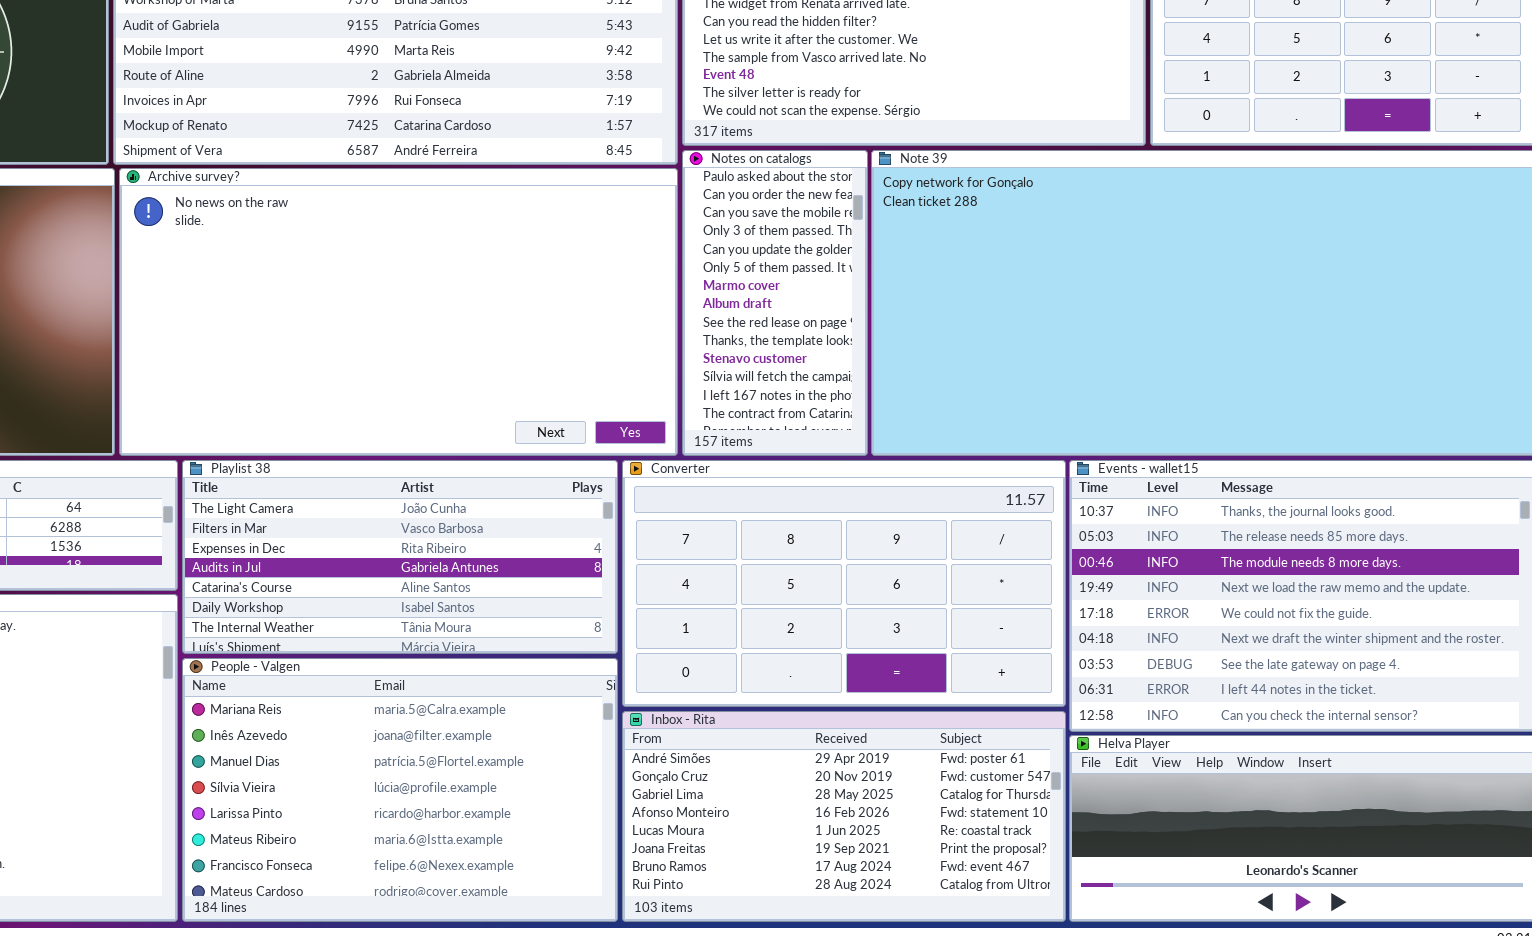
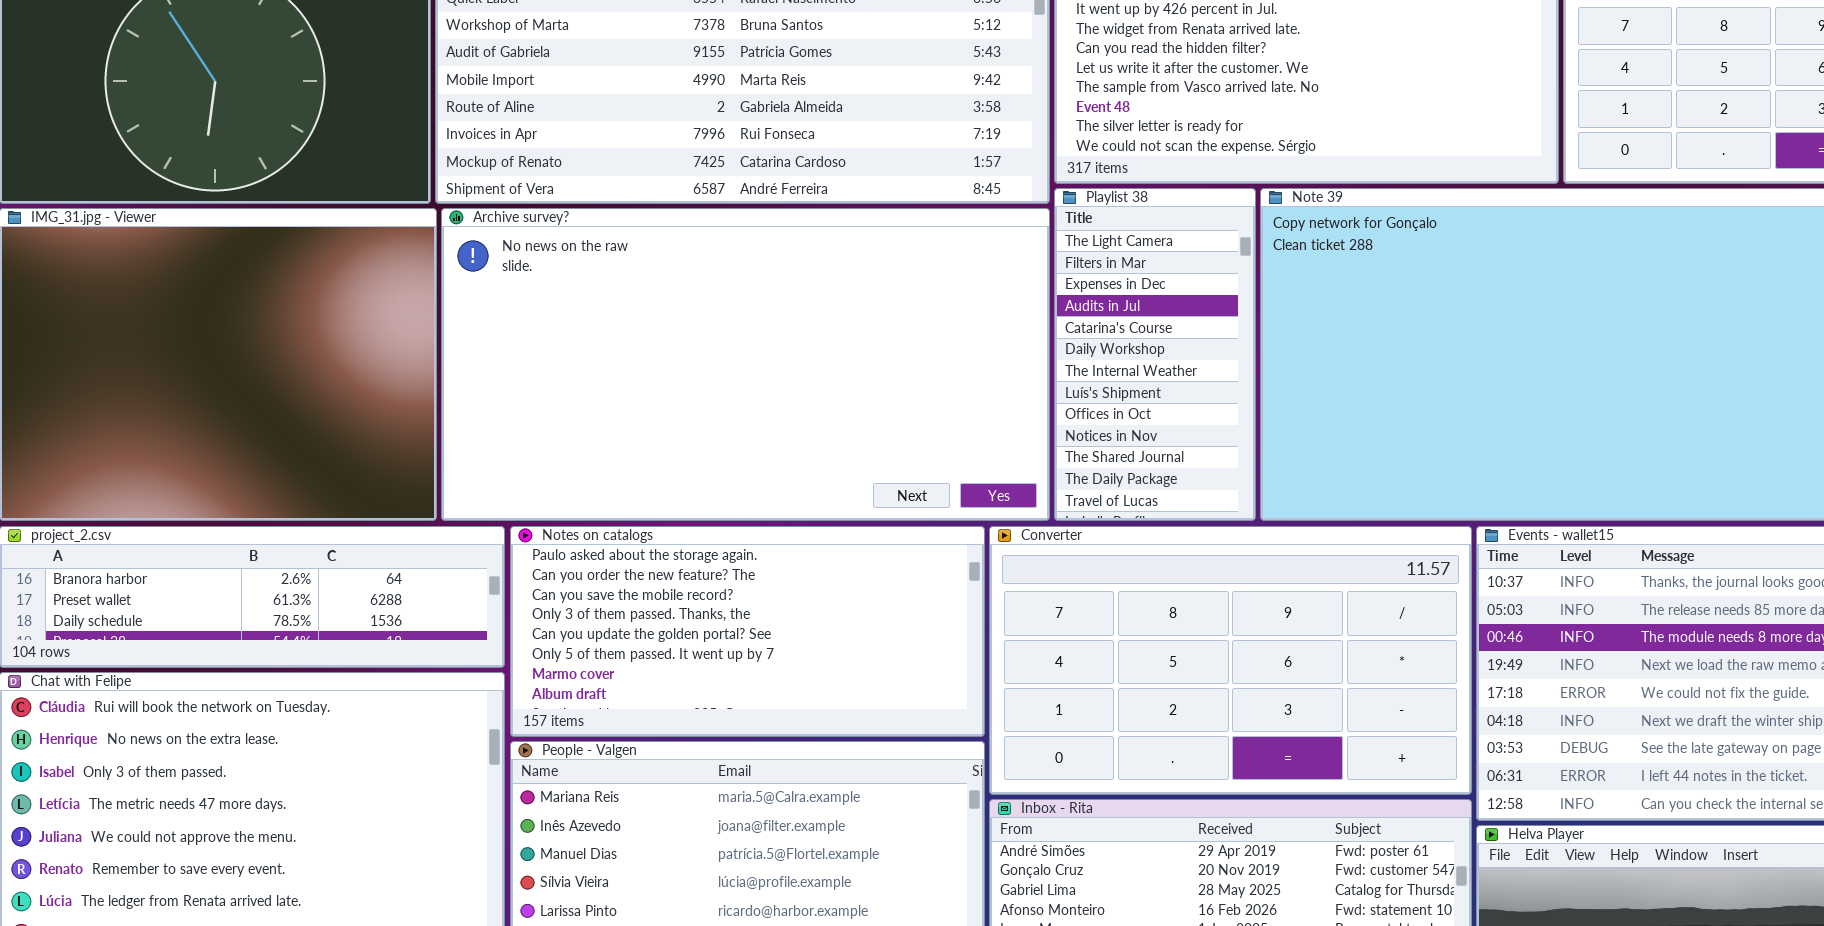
Notes on catalogs: [682,150,868,456] -> [510,526,985,737], moved, resized
Playlist 38: [182,460,618,654] -> [1054,188,1256,521], moved, resized

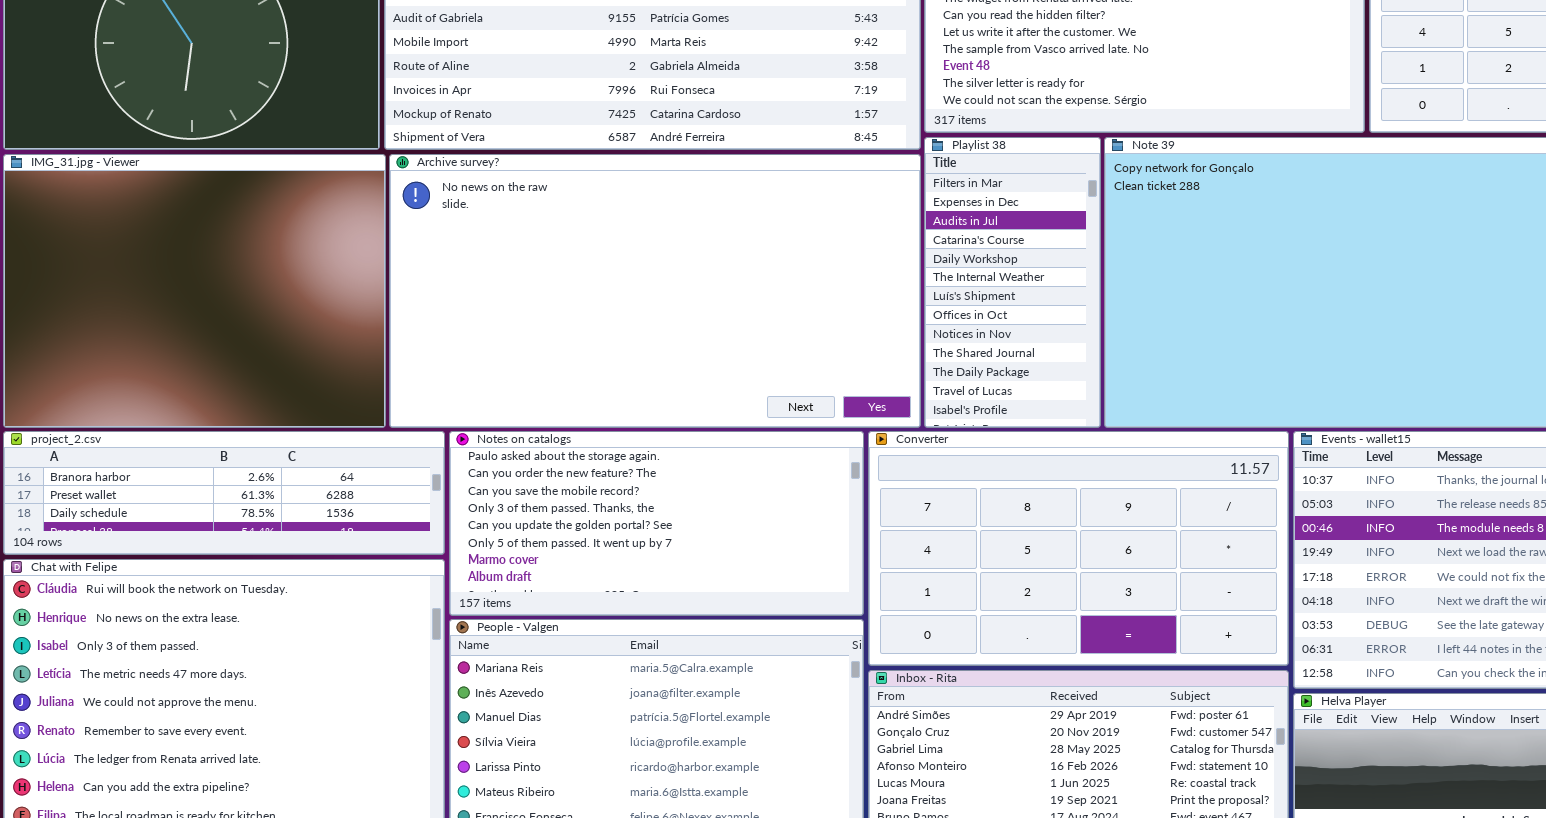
Playlist 38: [1054,188,1256,521] -> [924,137,1101,428], scrolled down 1 row

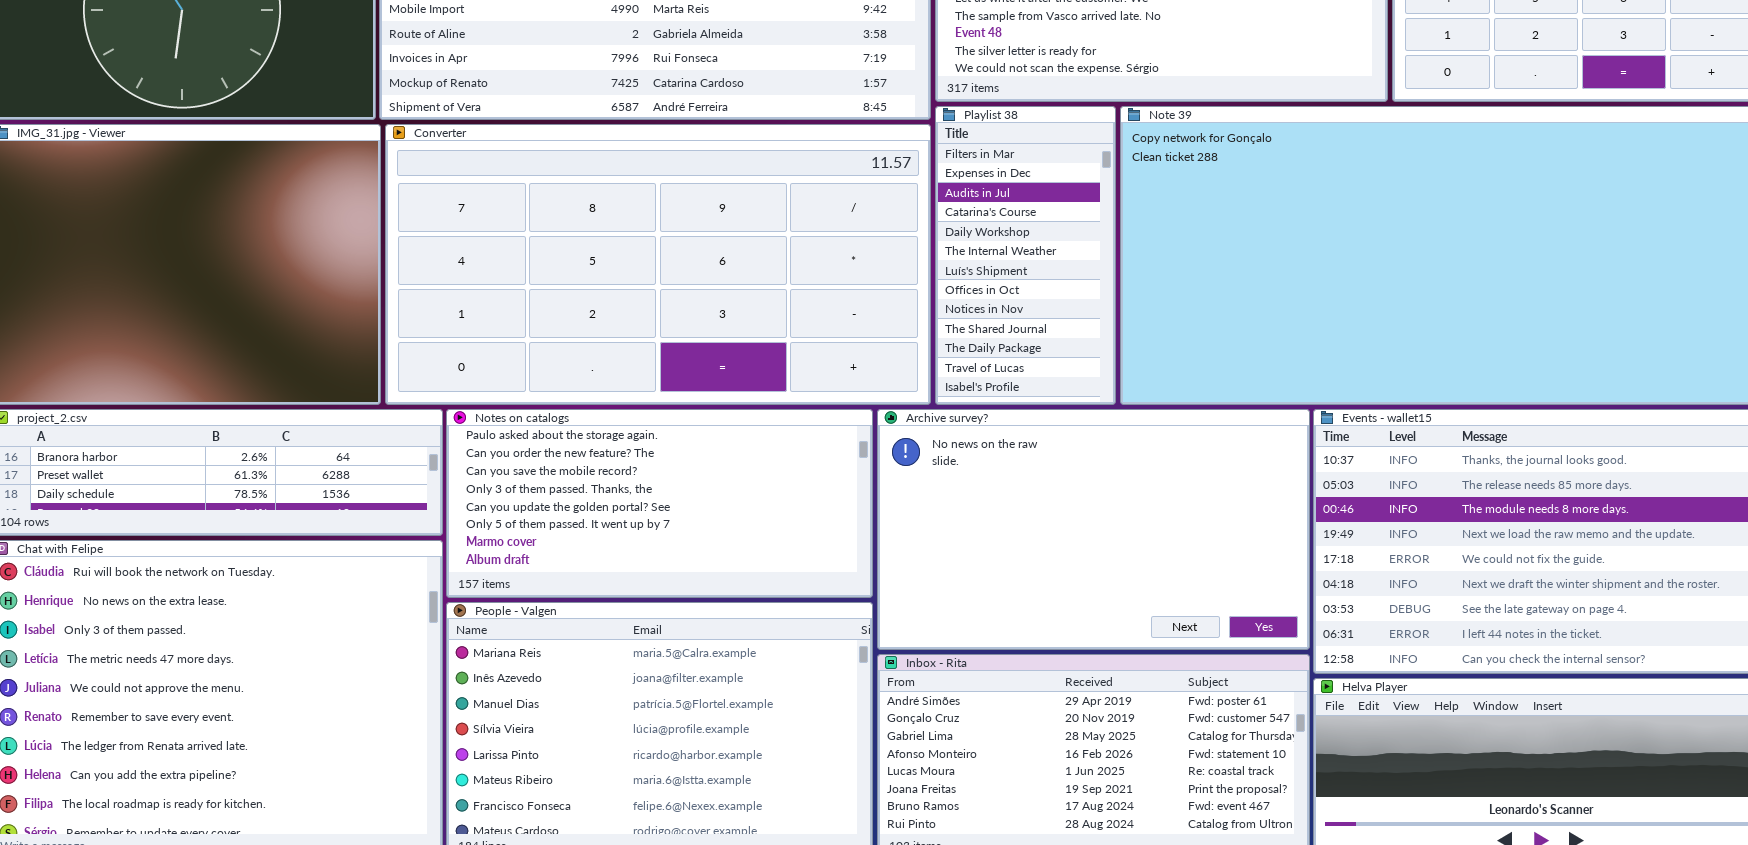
Archive survey?: [389,154,921,428] -> [877,409,1310,650], moved, resized
Converter: [868,431,1289,666] -> [385,124,931,405], moved, resized

